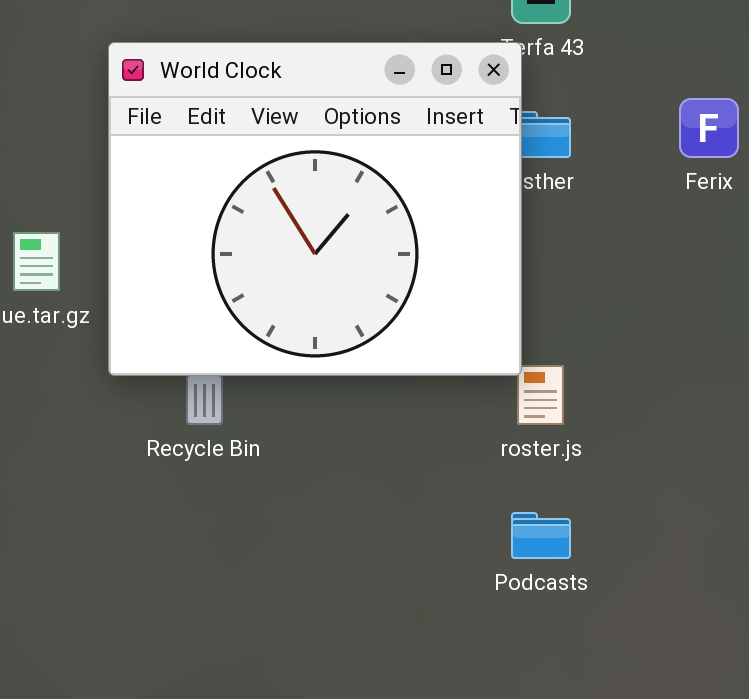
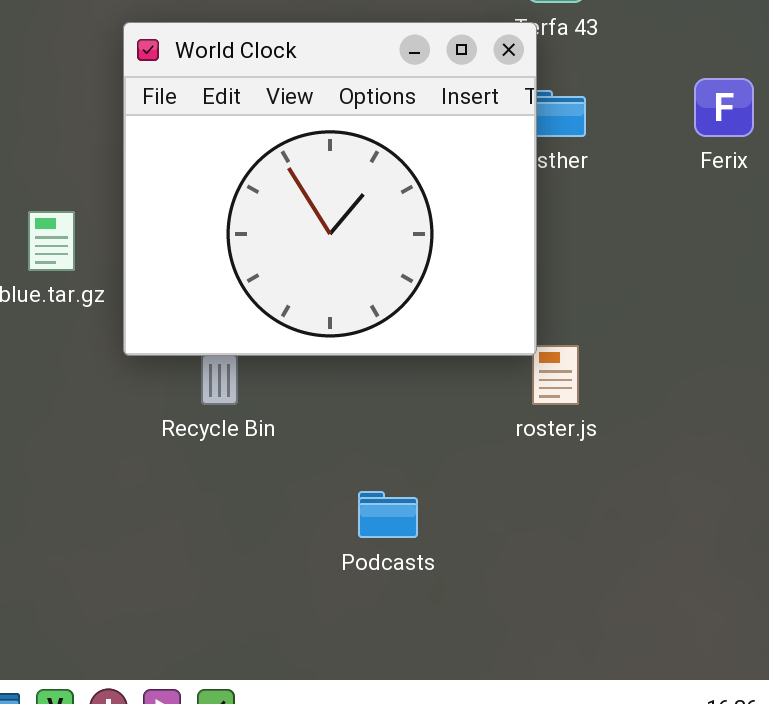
Podcasts: [511,512,571,559] -> [358,491,418,538], moved

